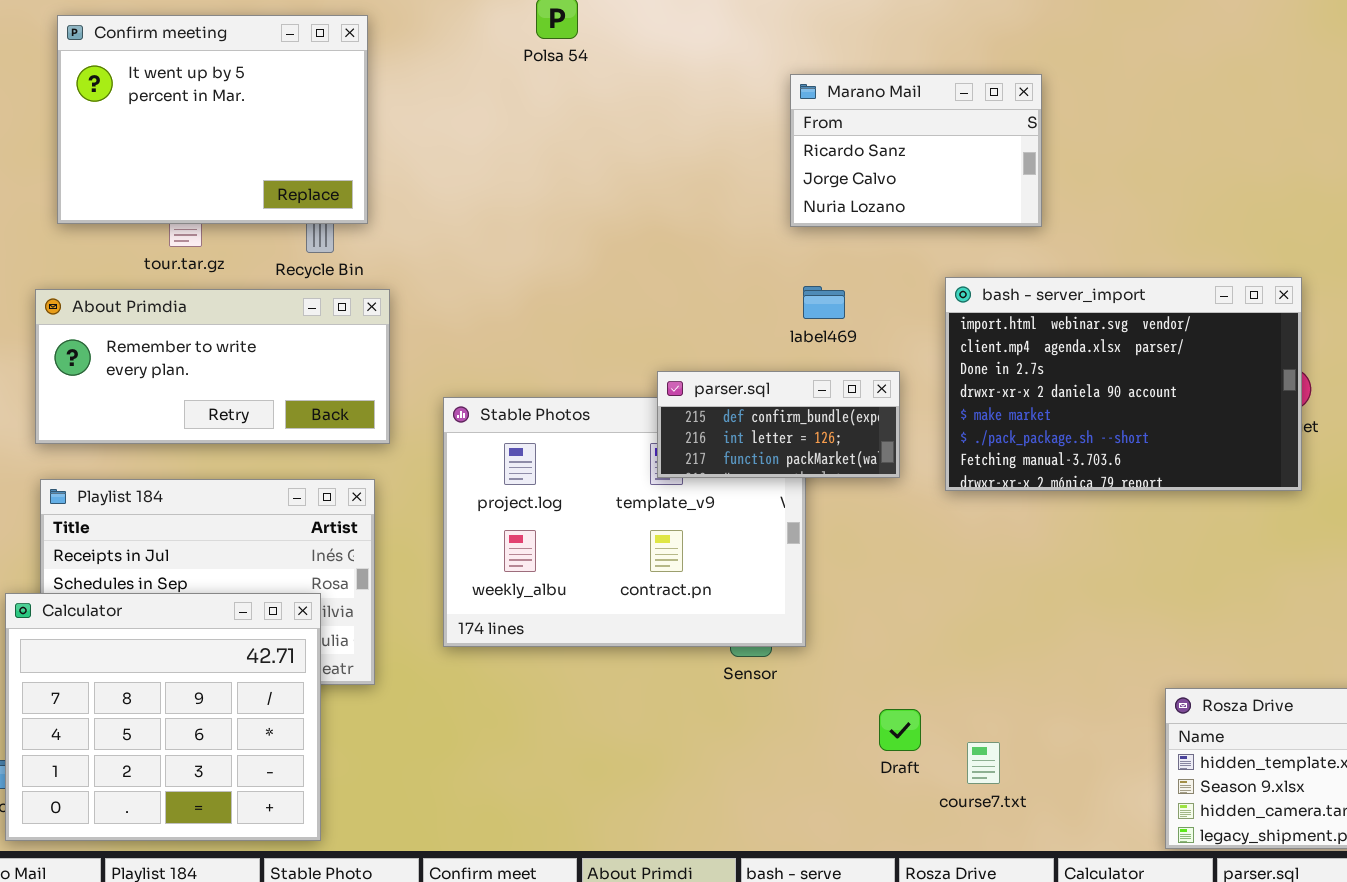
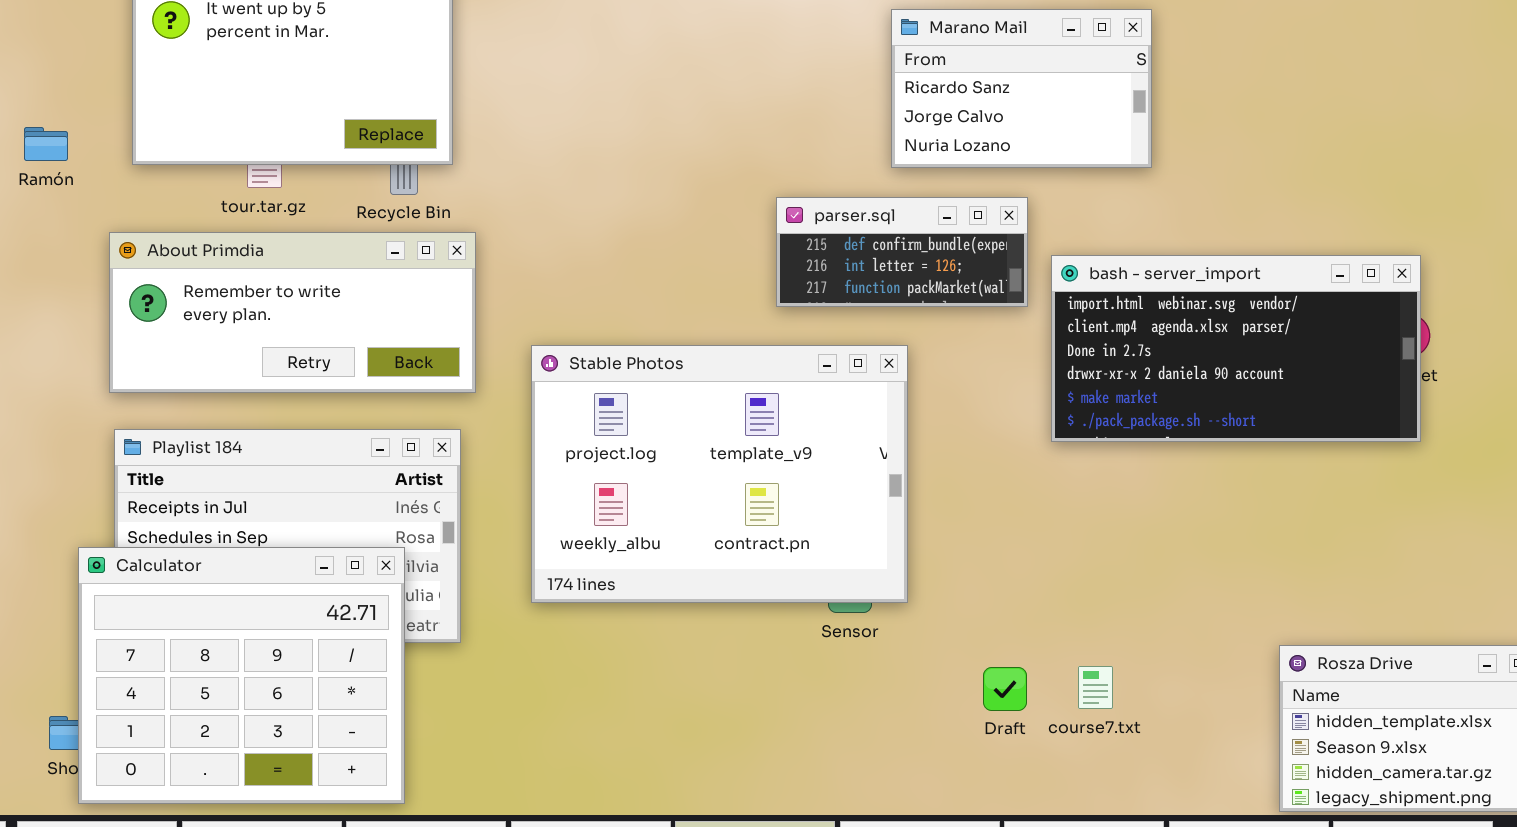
bash - server_import: [945,277,1302,491] -> [1051,255,1421,442], resized
parser.sql: [657,371,900,478] -> [776,197,1028,307], moved
course7.txt: [967,742,1000,784] -> [1078,666,1113,709], moved

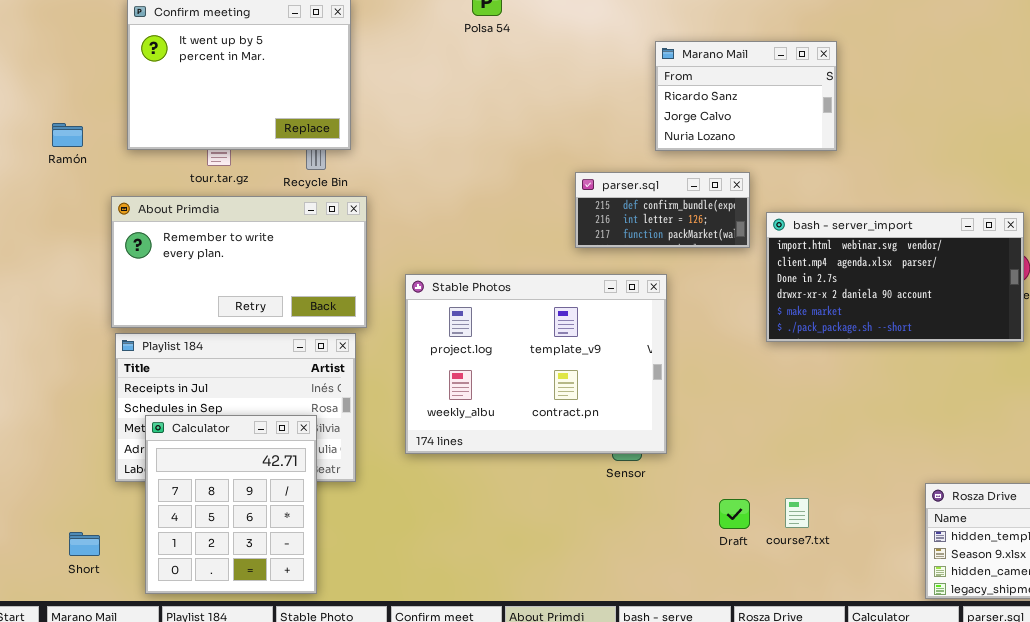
About Primdia: [109,232,476,393] -> [111,196,367,328], resized
Calculator: [78,547,405,804] -> [145,415,317,594], resized

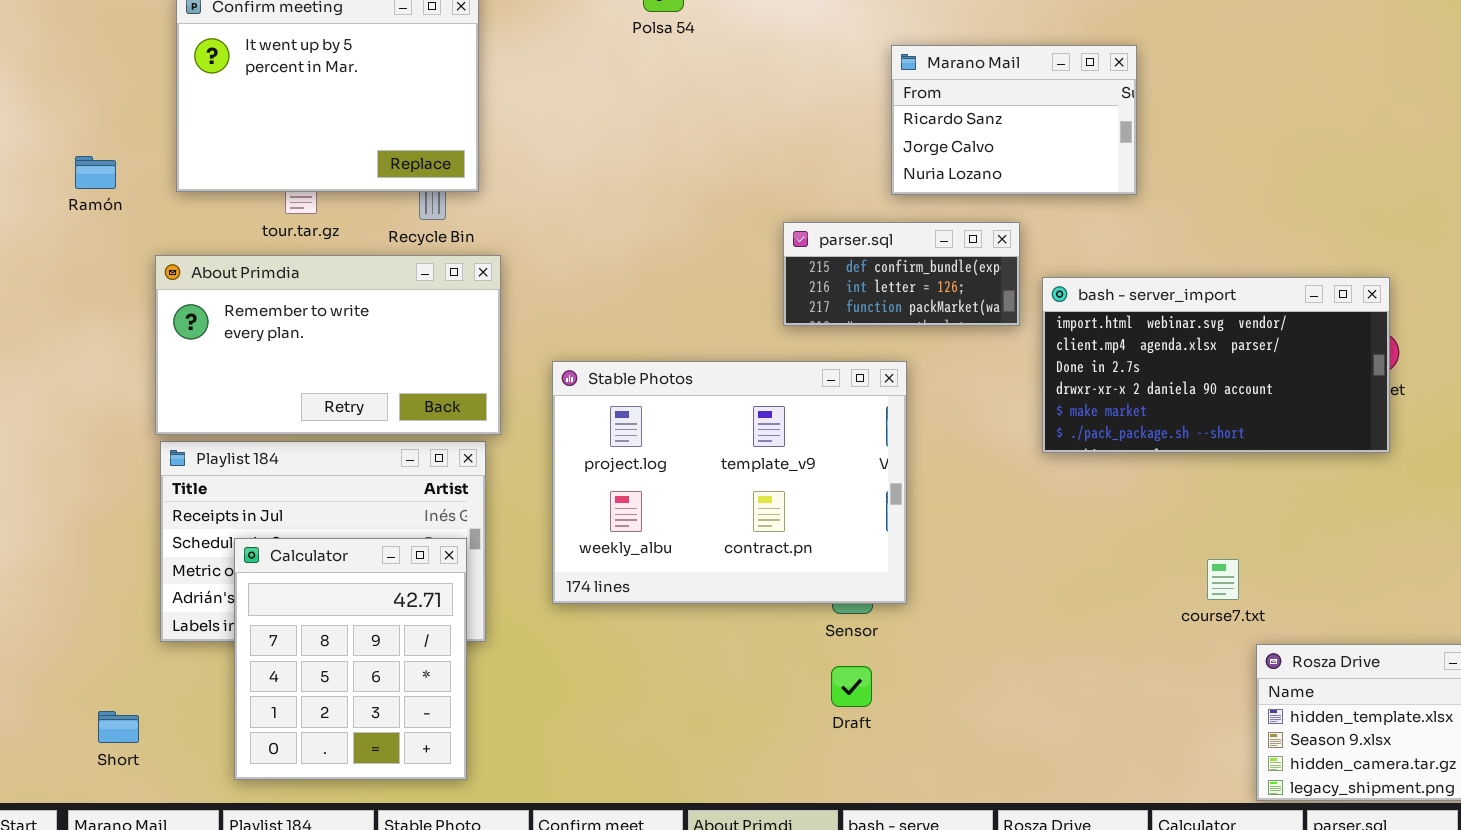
Calculator: [145,415,317,594] -> [234,538,467,780], moved
course7.txt: [785,498,809,528] -> [1207,559,1239,600], moved
Draft: [719,499,750,529] -> [831,666,872,707], moved

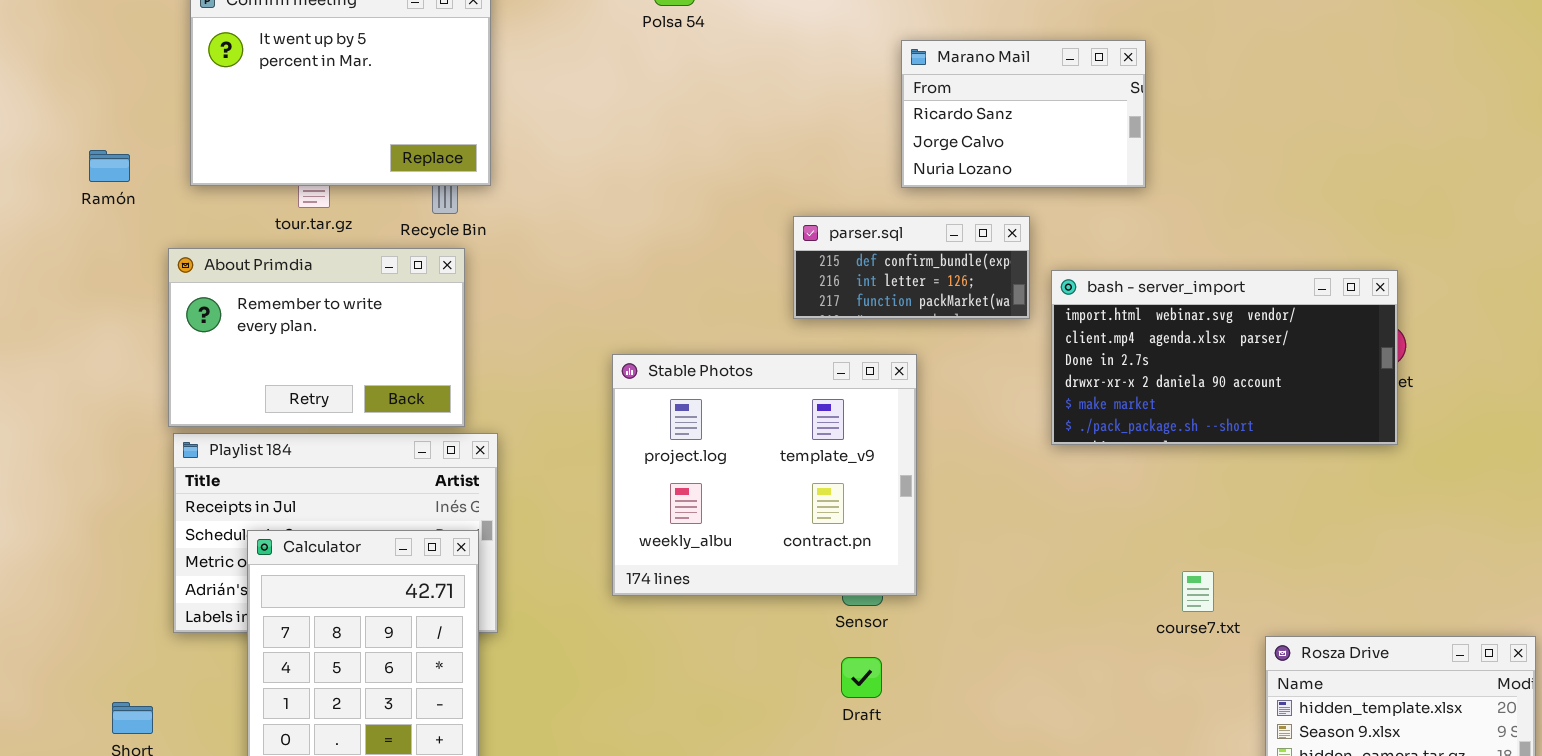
About Primdia: [155,255,501,435] -> [168,248,465,427], resized
Stable Photos: [552,361,907,604] -> [612,354,917,596], resized
course7.txt: [1207,559,1239,600] -> [1182,571,1214,612], moved

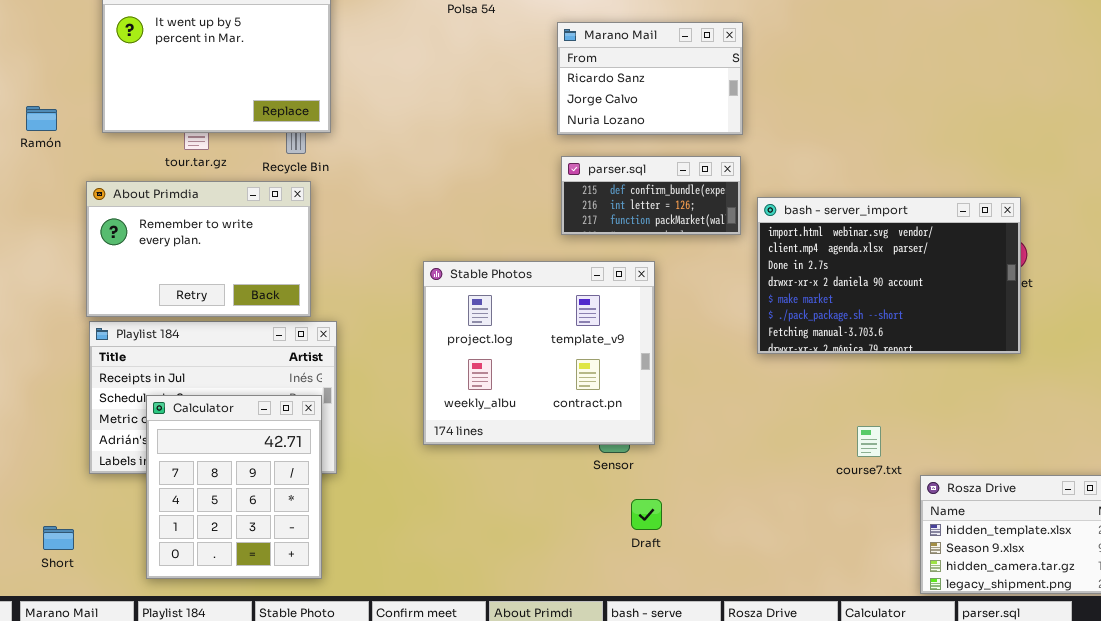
Marano Mail: [901,40,1146,188] -> [557,22,743,135], moved
bash - server_import: [1051,270,1398,445] -> [757,197,1021,354], resized
Draft: [841,657,882,698] -> [631,499,662,530], moved

